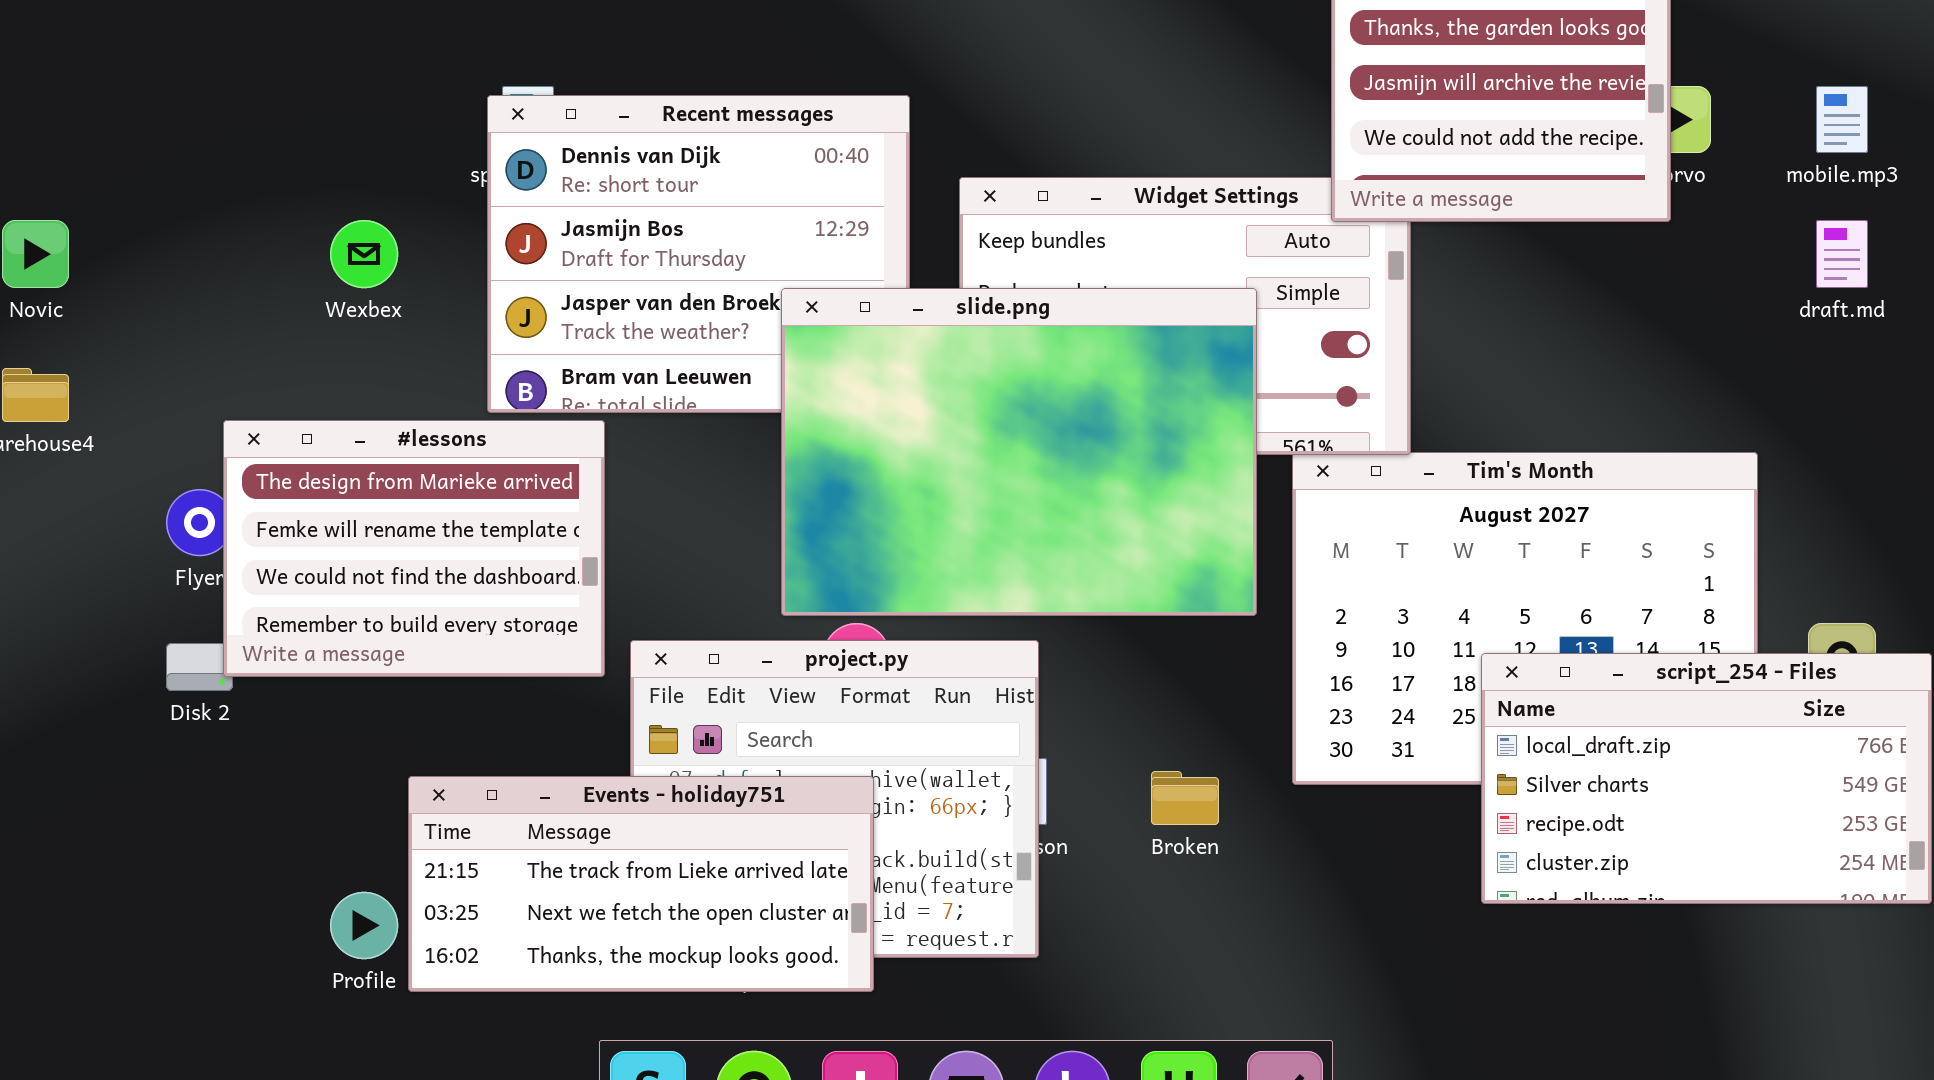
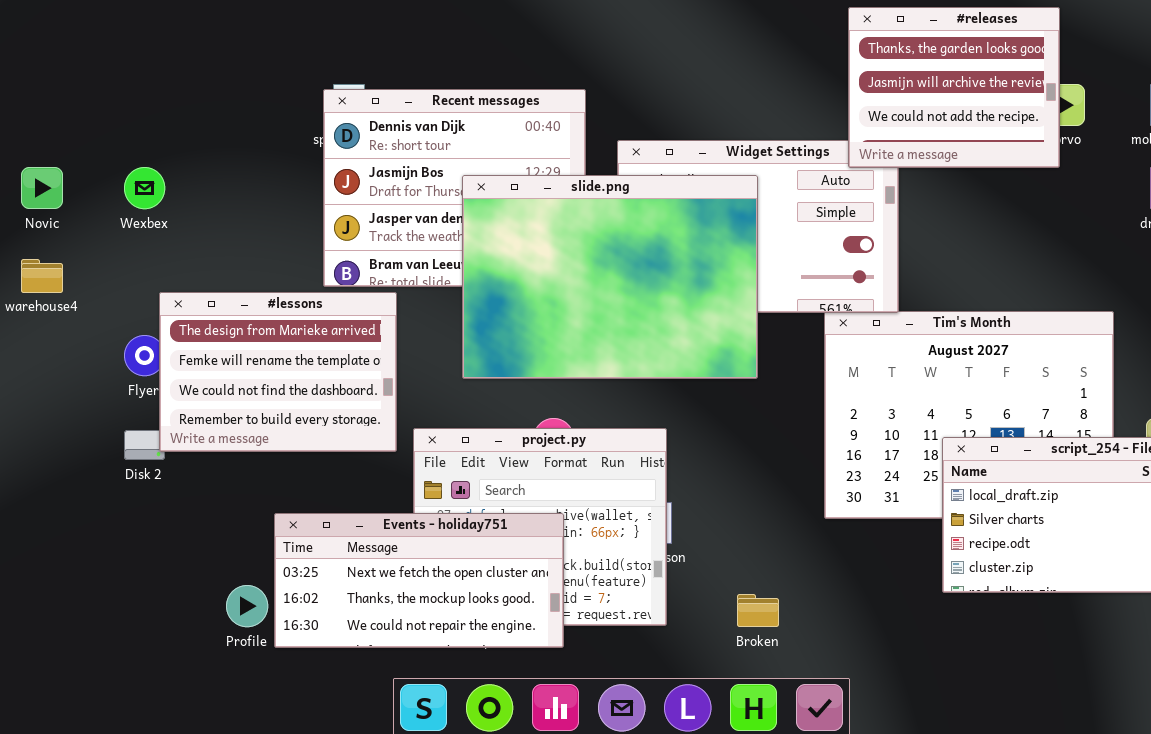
Wexbex: [330,220,398,288] -> [124,167,165,209], moved
slide.png: [781,288,1257,616] -> [462,175,758,379], moved
Broken: [1151,771,1219,825] -> [737,594,779,627], moved
Events - holiday751: [408,776,874,992] -> [274,513,564,648], scrolled down 1 row

